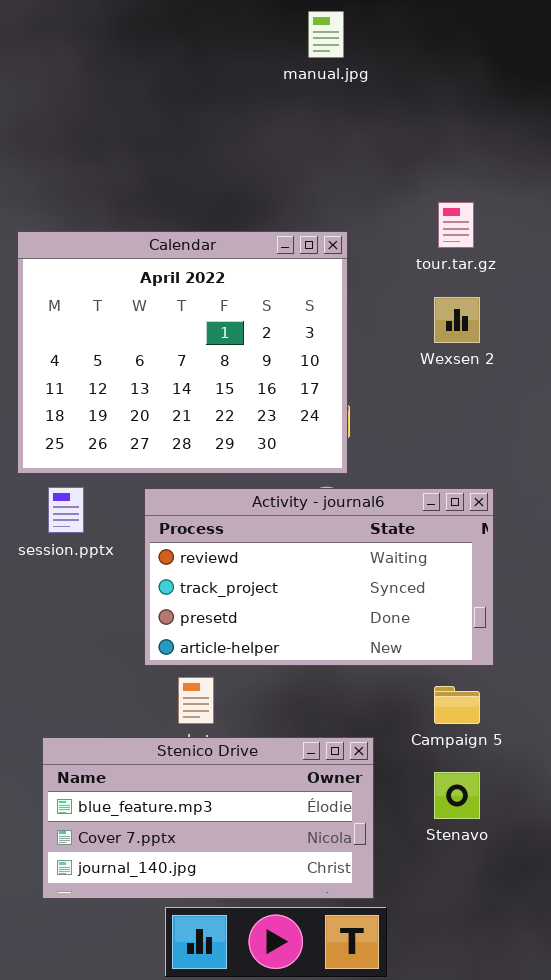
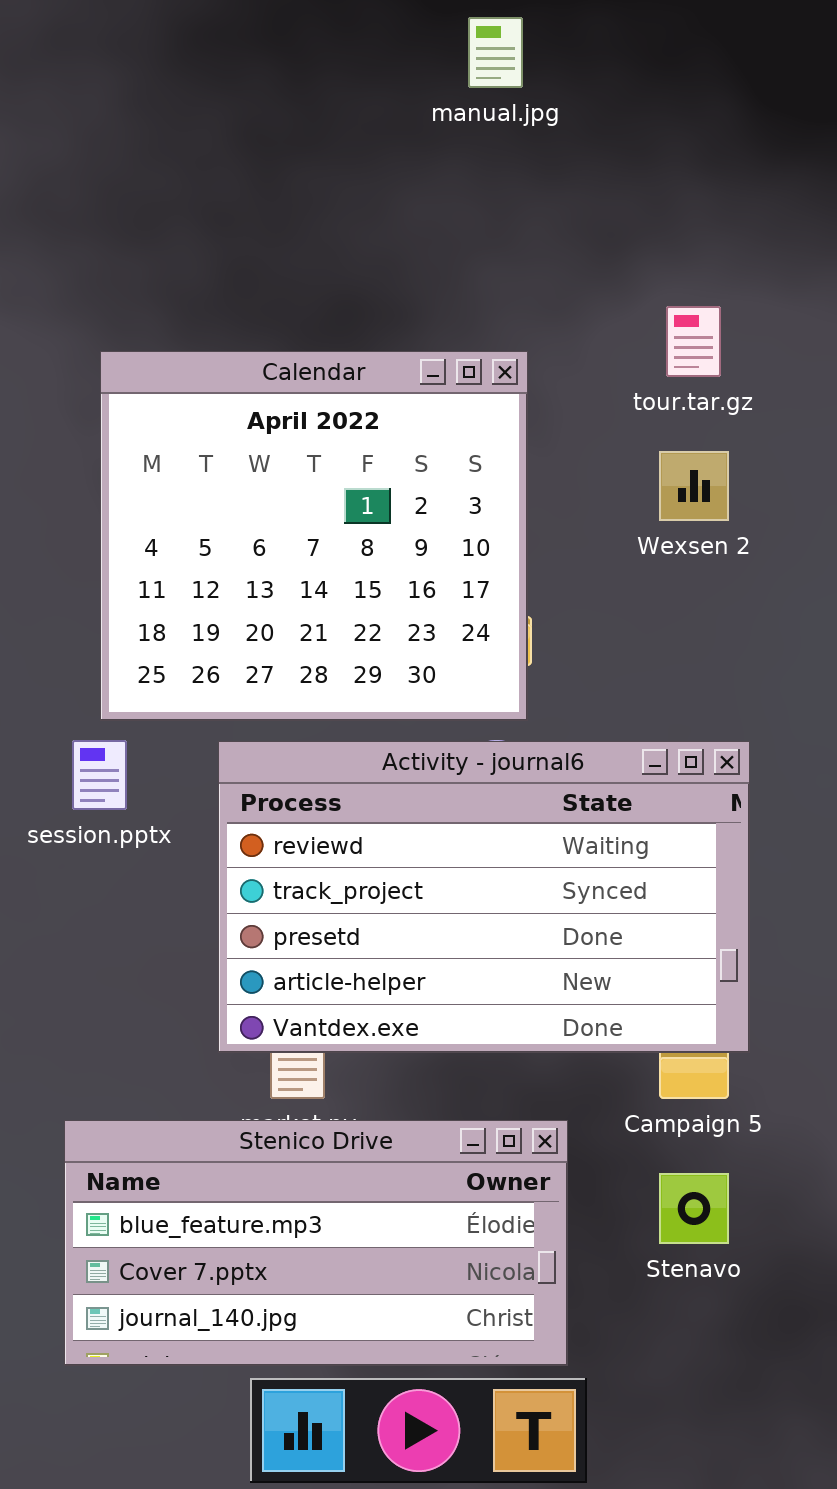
Calendar: [17,231,348,474] -> [100,351,528,721], resized
Activity - journal6: [144,488,494,666] -> [218,741,750,1053], resized

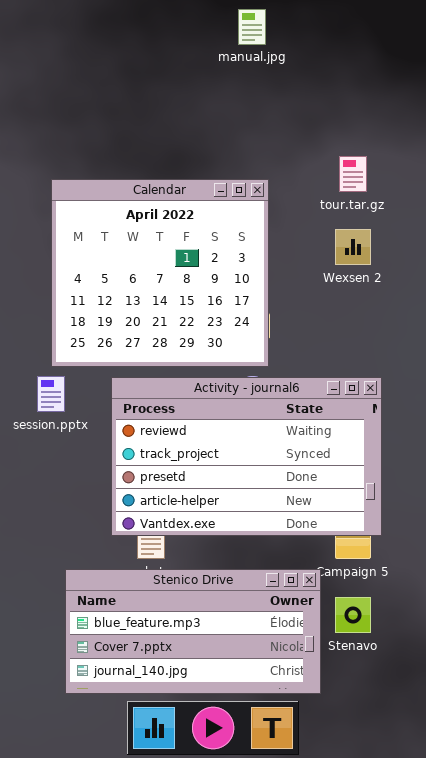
Stenico Drive: [64,1120,568,1366] -> [65,569,321,694], moved

